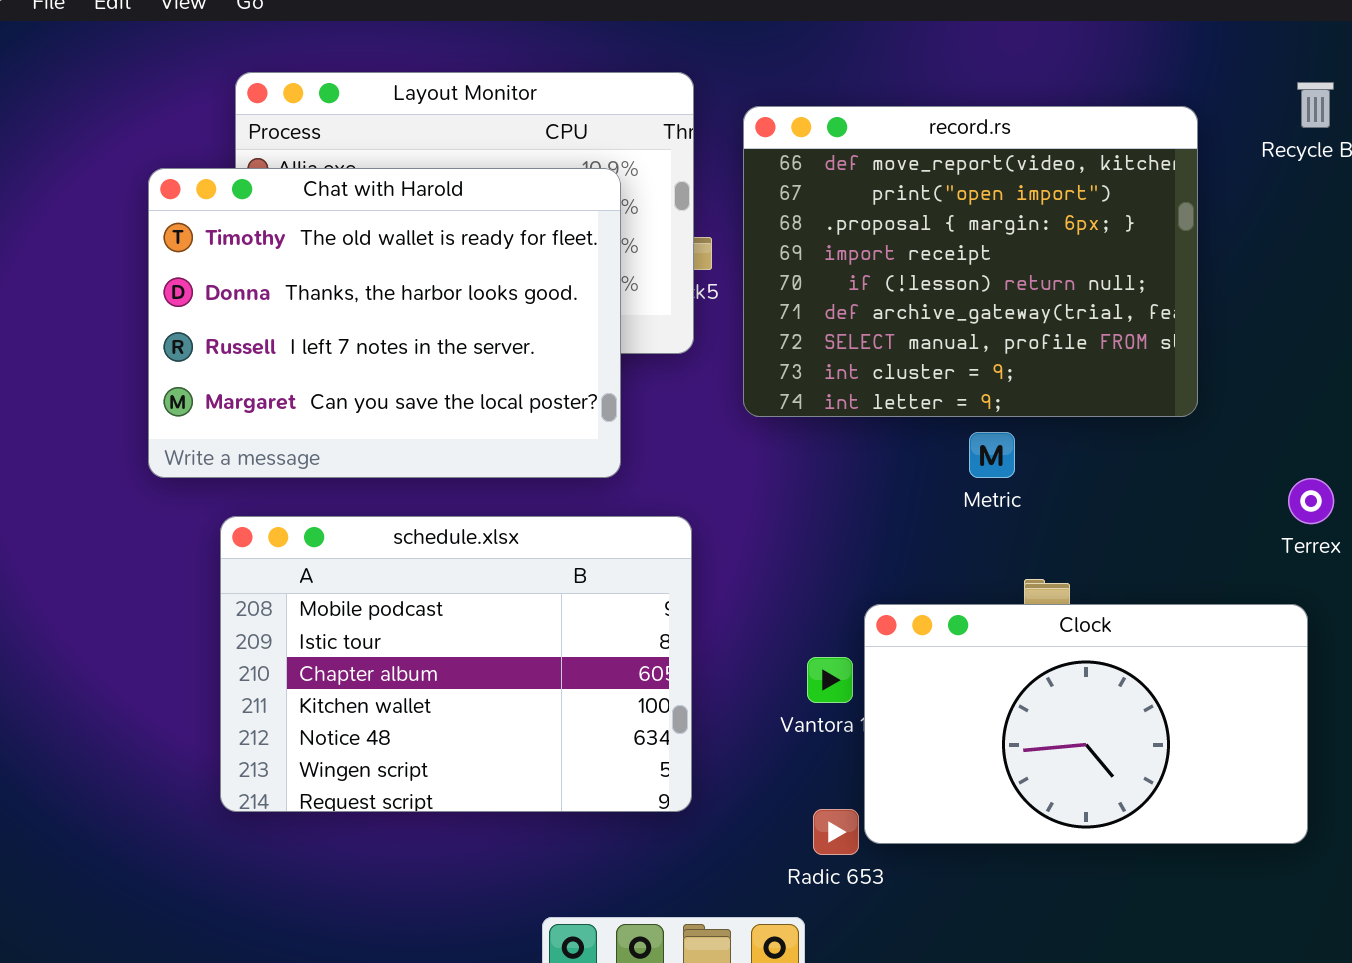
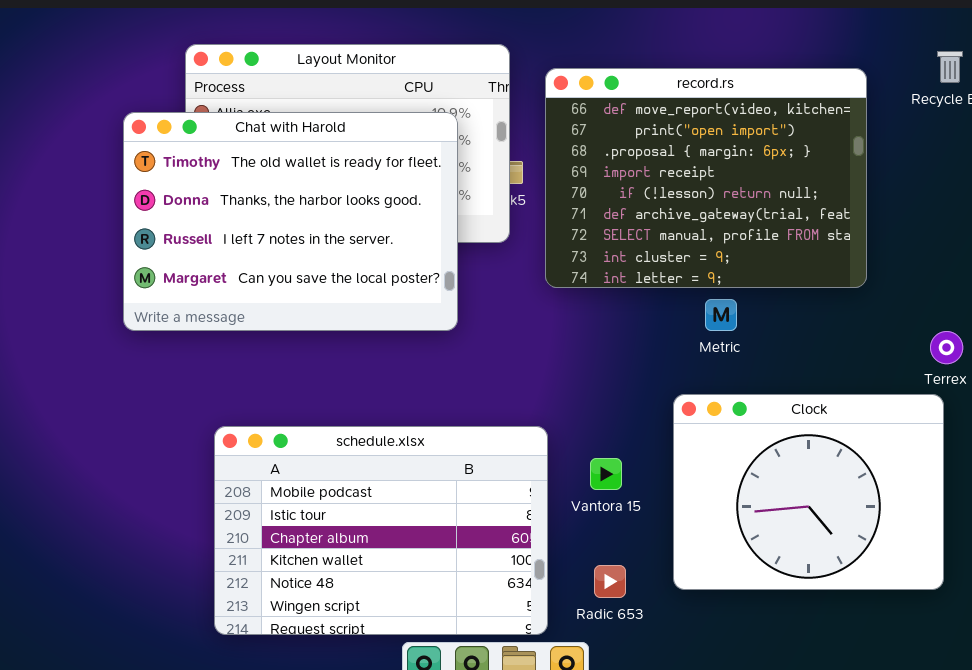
schedule.xlsx: [220,516,692,812] -> [214,426,548,635], moved
Clock: [864,604,1308,844] -> [673,394,944,590], resized

